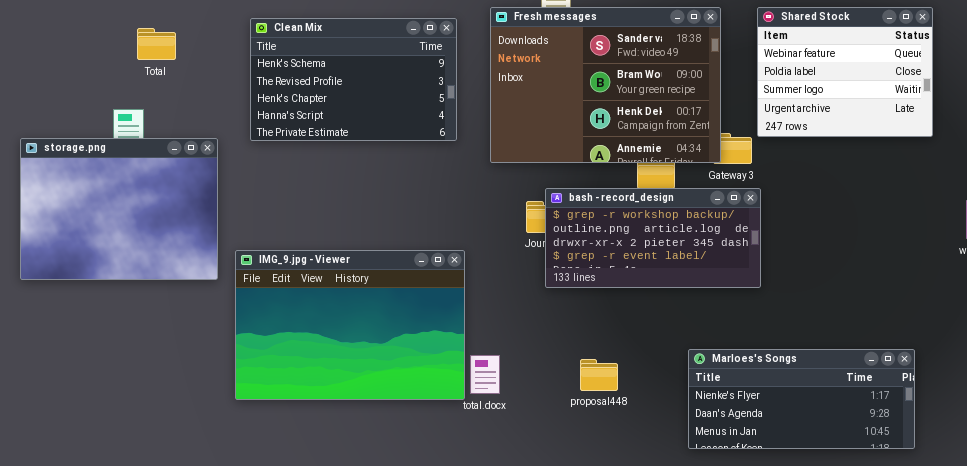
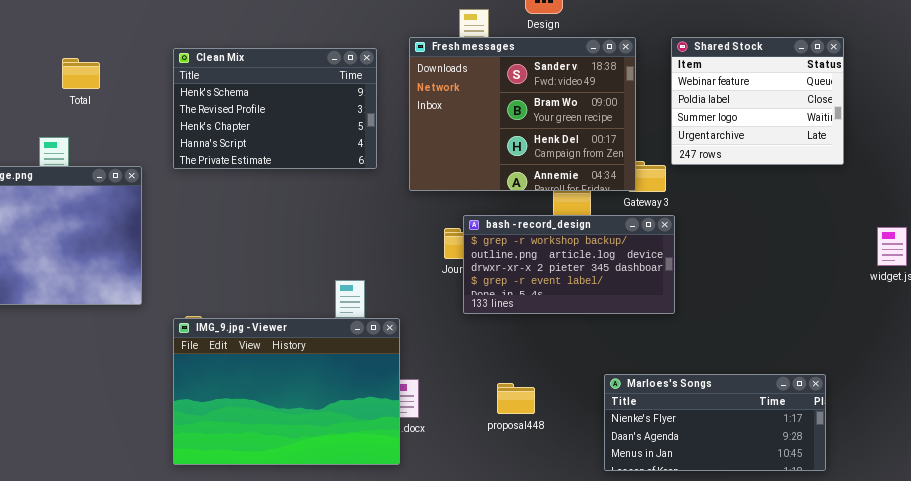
IMG_9.jpg - Viewer: [235,250,465,400] -> [173,318,400,465], moved

